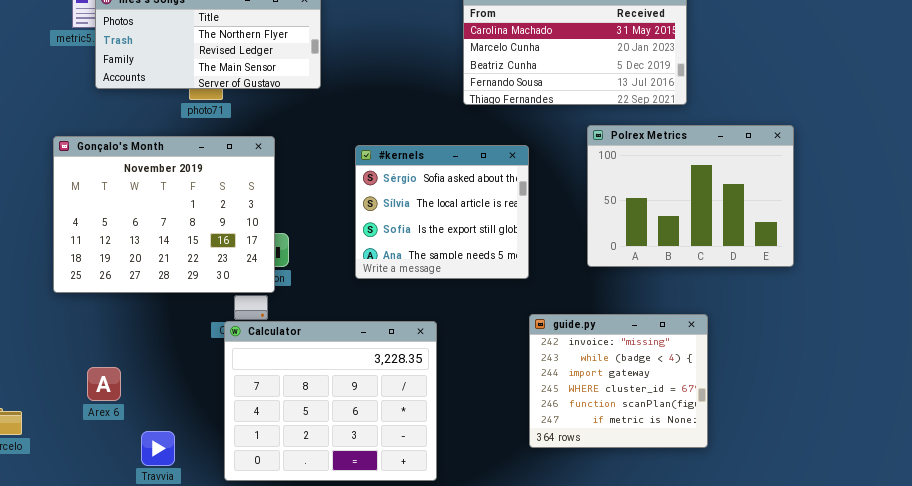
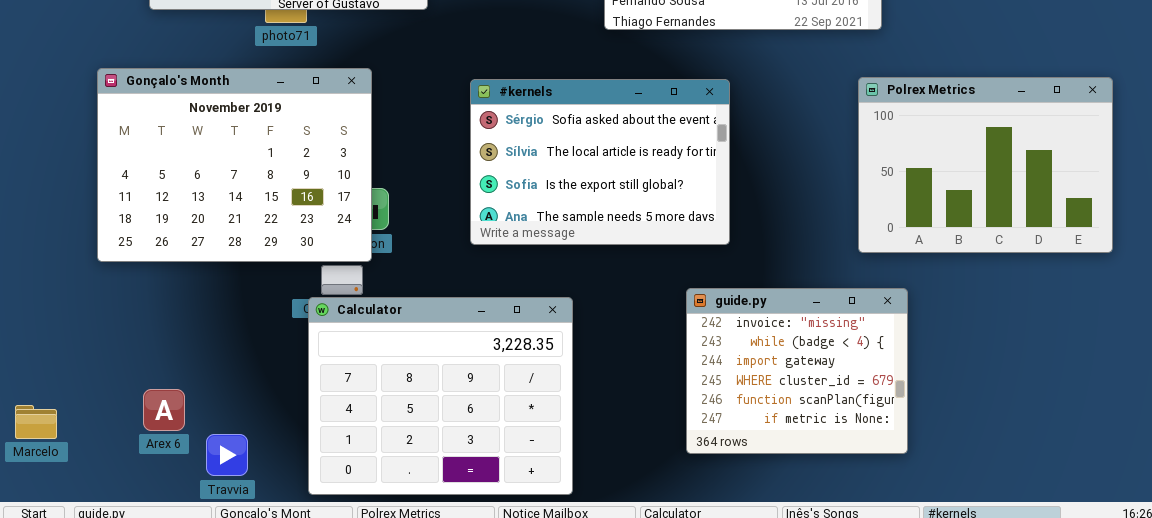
Polrex Metrics: [587,125,794,267] -> [858,77,1113,253], moved
#kernels: [355,145,529,279] -> [470,79,730,245], resized
Arex 6: [87,367,121,401] -> [143,389,185,431], moved

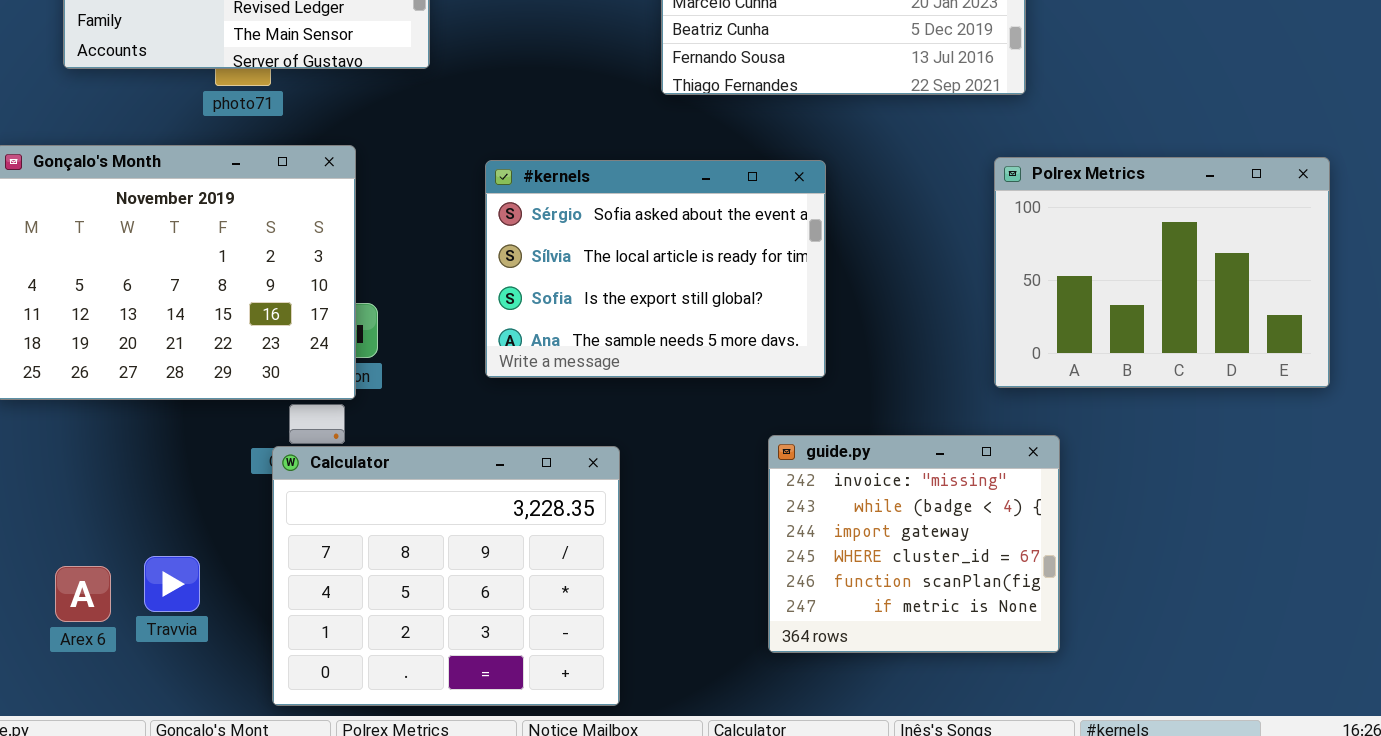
Travvia: [206,434,248,476] -> [144,556,200,612], moved

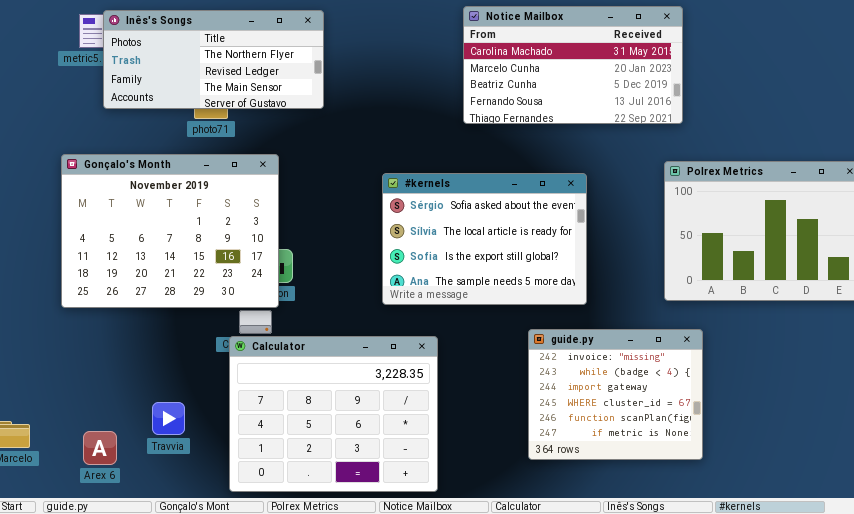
#kernels: [485,160,826,378] -> [382,173,587,305], moved
Arex 6: [55,566,111,622] -> [83,431,117,465], moved

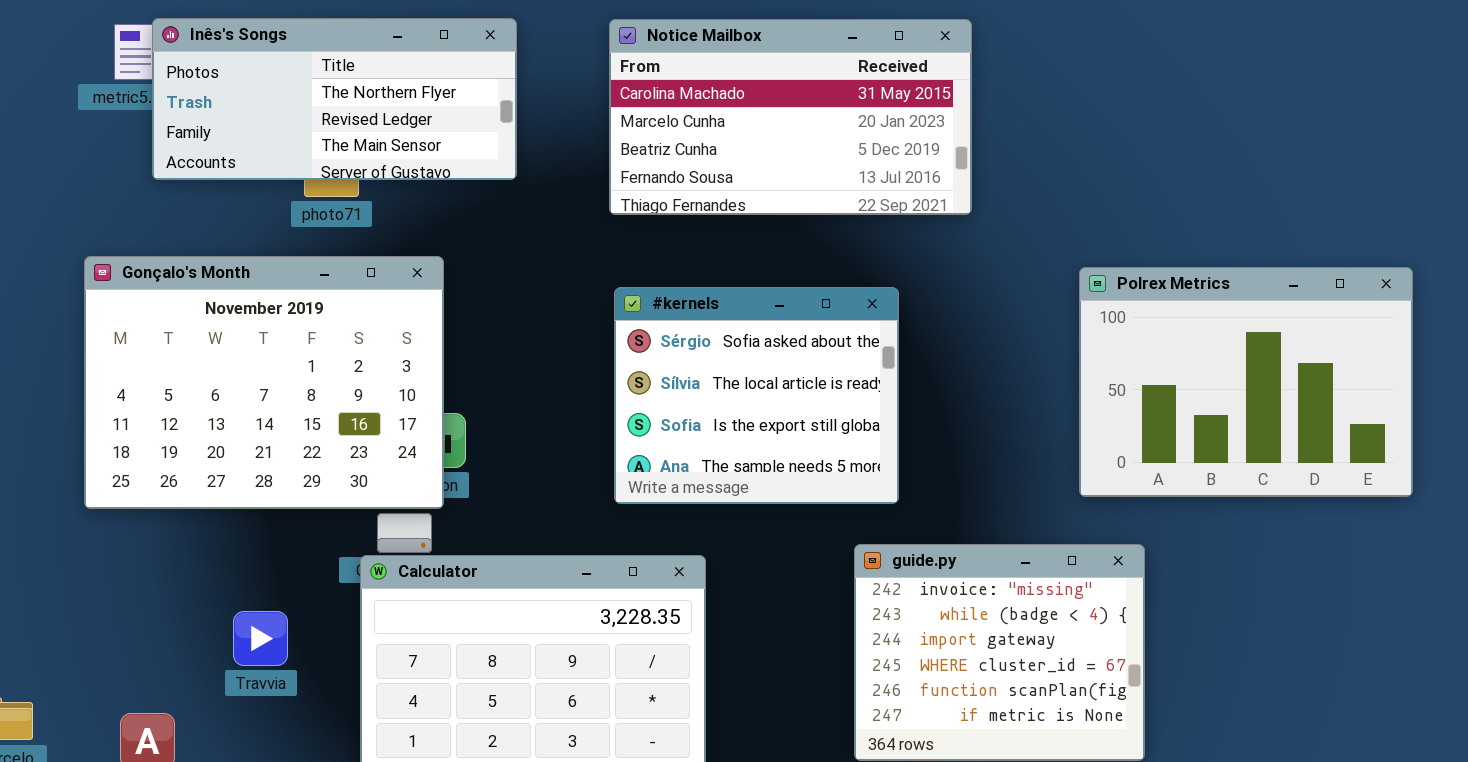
Notice Mailbox: [463,6,683,124] -> [609,19,972,215], moved
#kernels: [382,173,587,305] -> [614,287,899,504], resized
Travvia: [152,402,185,435] -> [233,611,288,666], moved

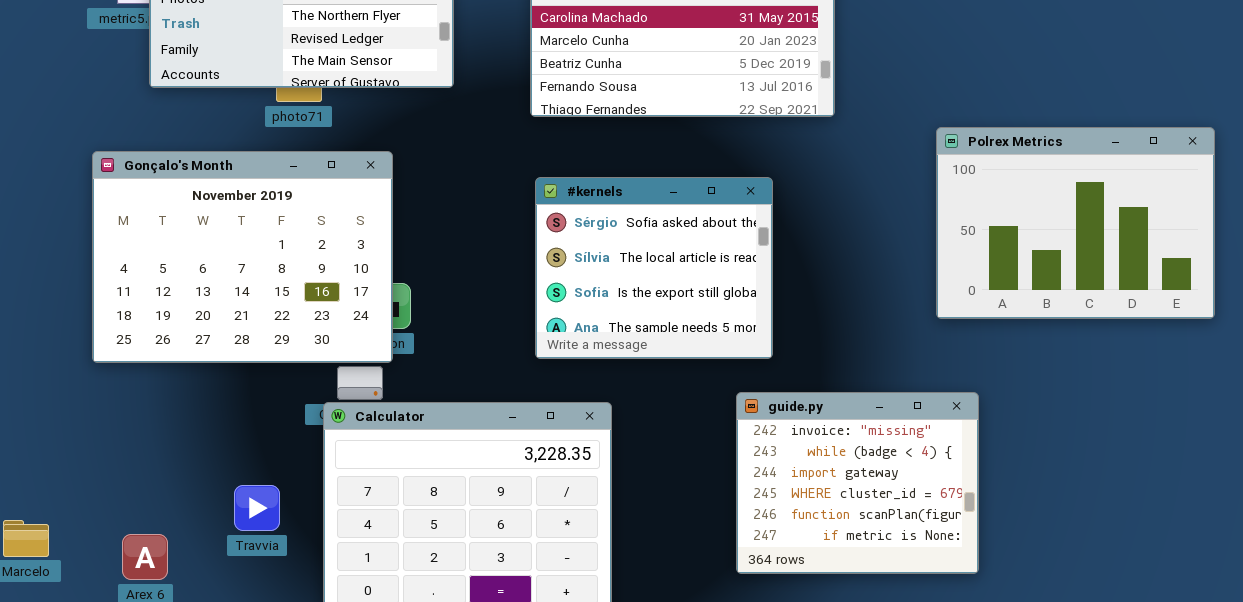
Polrex Metrics: [1079,267,1413,497] -> [936,127,1215,319], moved
Travvia: [233,611,288,666] -> [234,485,280,531], moved

